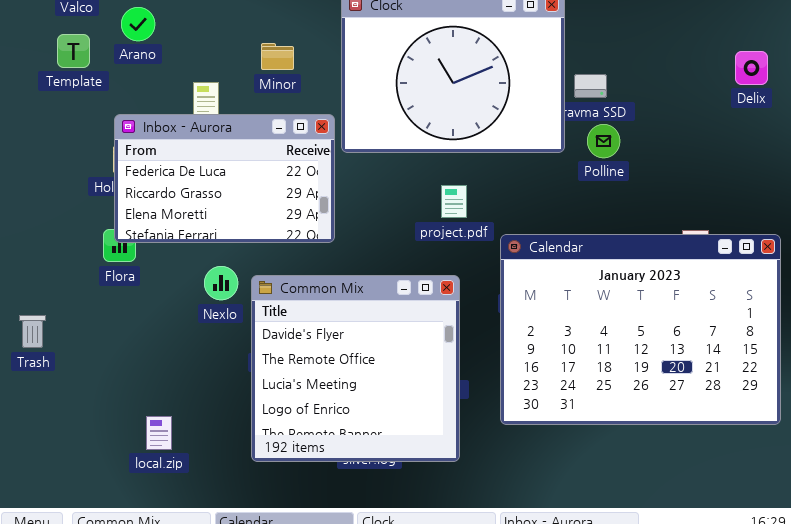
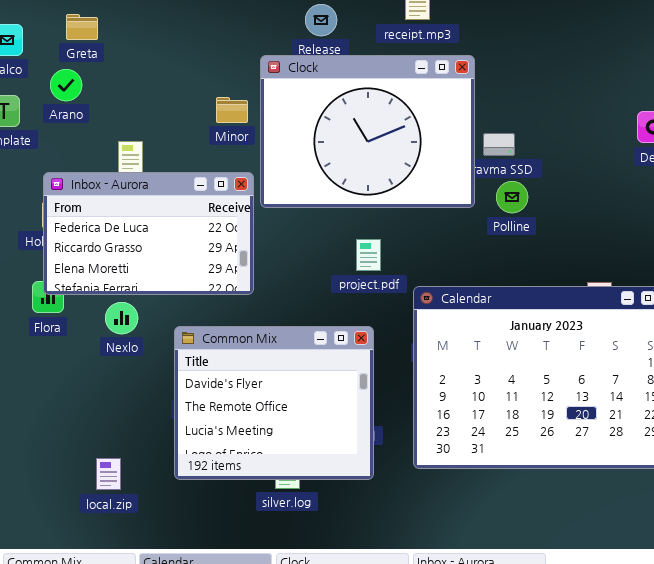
Minor: [261,43,294,70] -> [216,97,248,123], moved
Nexlo: [204,266,238,300] -> [105,302,138,334], moved
Common Mix: [251,275,460,462] -> [174,326,374,480], resized
local.zip: [146,416,172,450] -> [96,458,121,490], moved

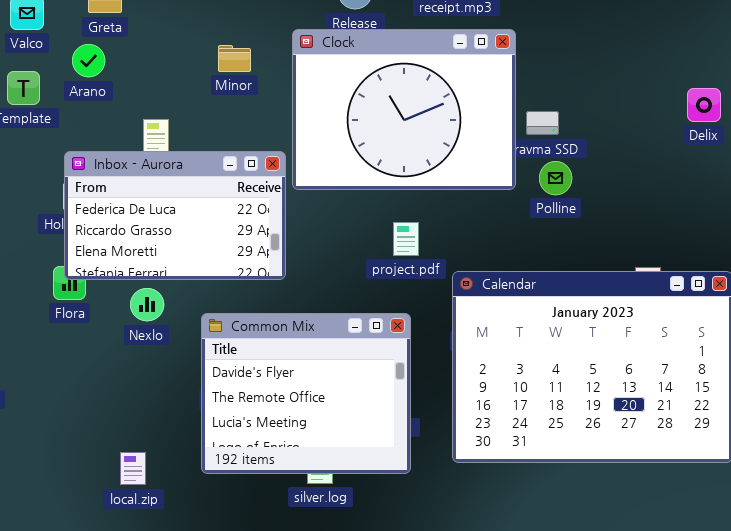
Minor: [216,97,248,123] -> [218,45,251,72], moved

